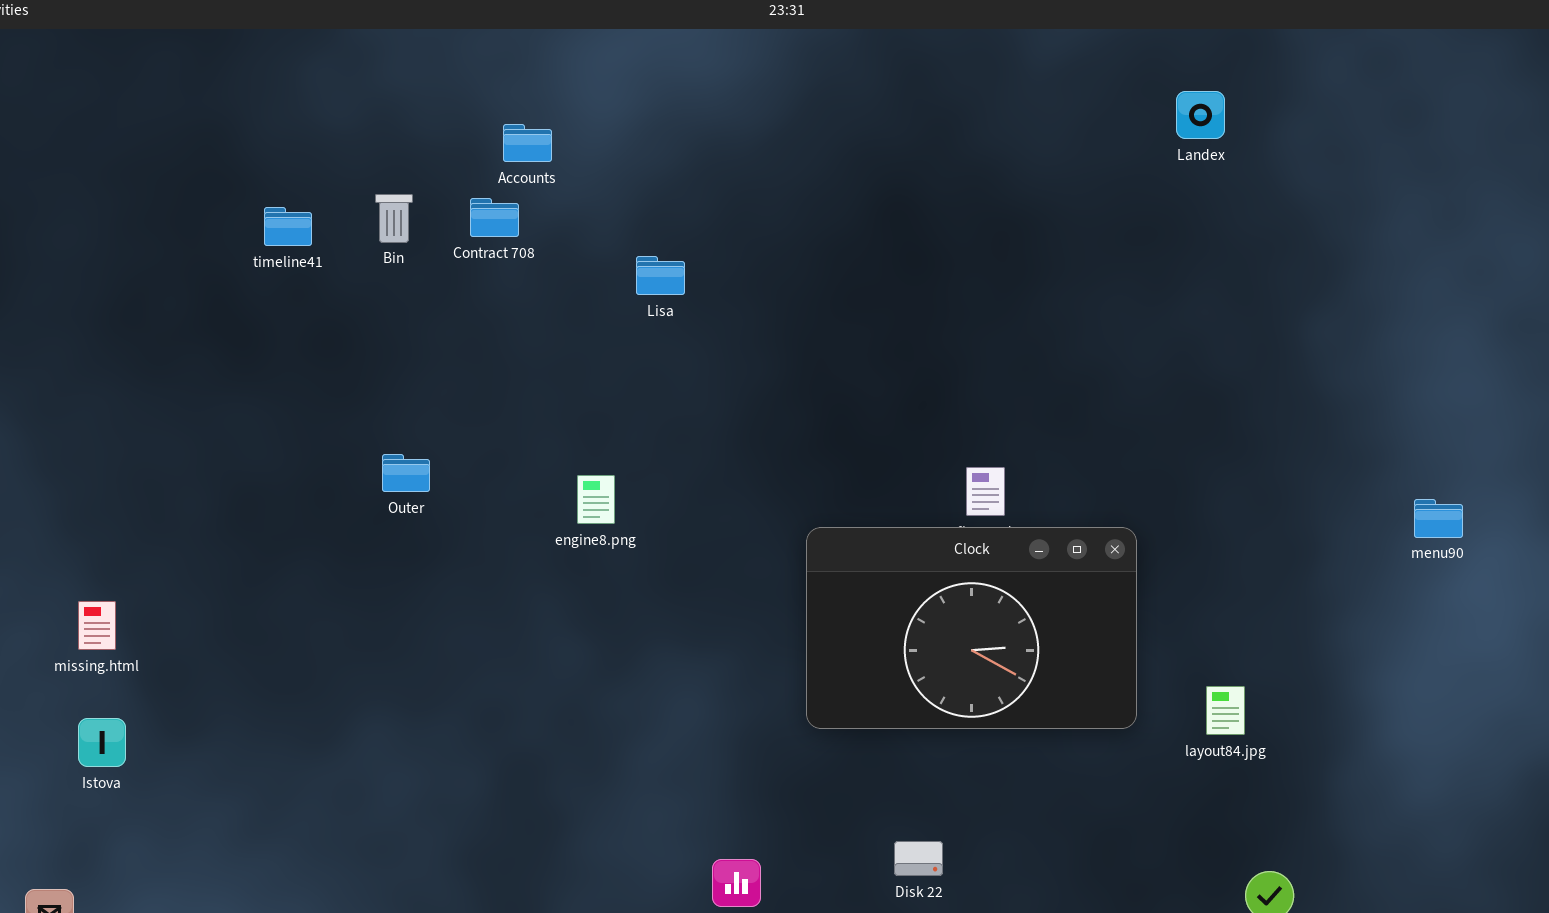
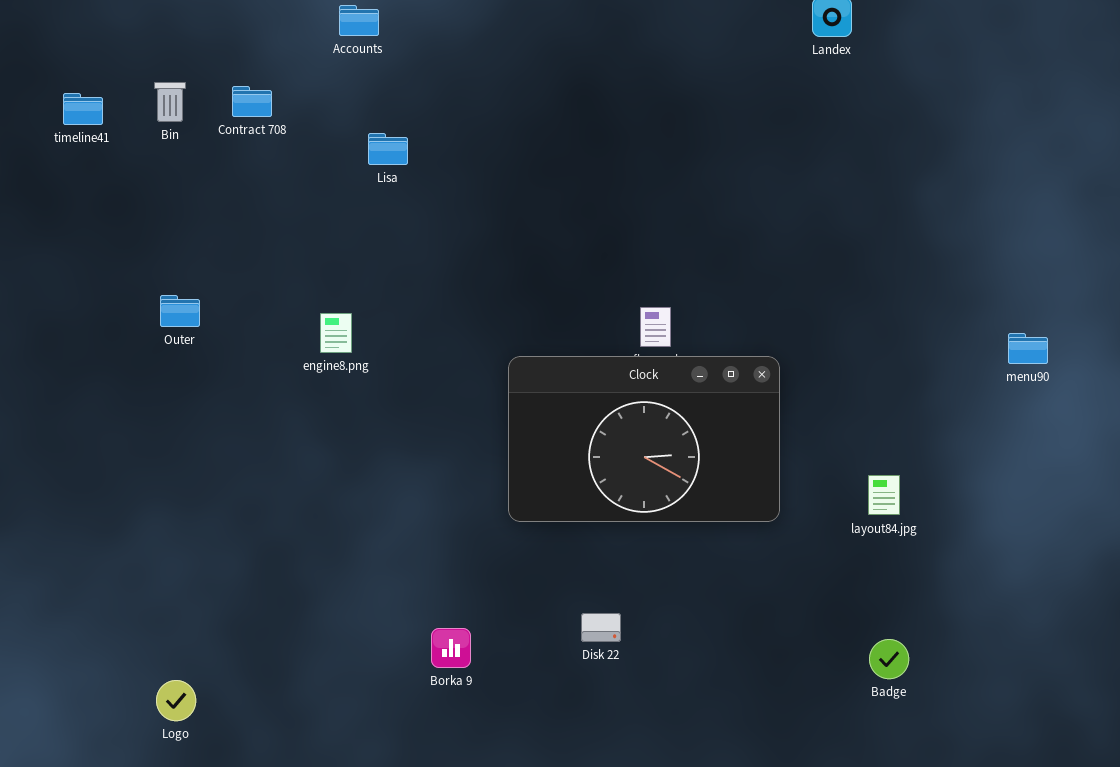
Accounts: [503,124,552,162] -> [339,5,379,36], moved
layout84.jpg: [1206,686,1245,735] -> [868,475,900,515], moved

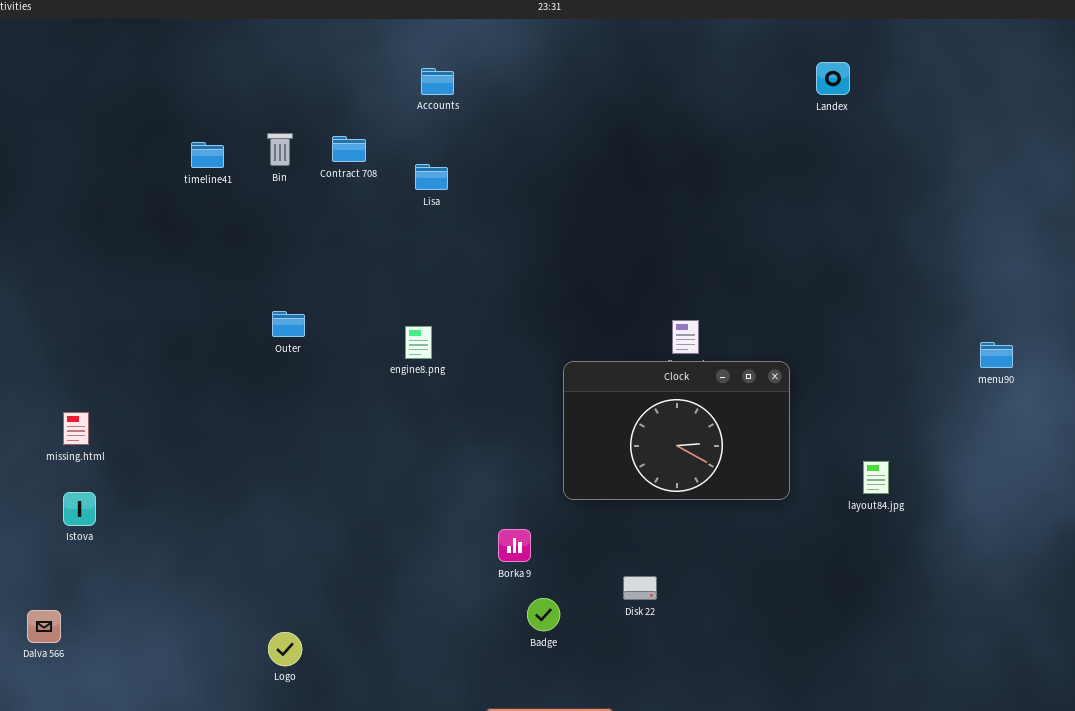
Lisa: [368,133,408,165] -> [415,164,448,190], moved
Borka 9: [431,628,471,668] -> [498,529,531,562], moved
Badge: [869,639,909,679] -> [527,598,560,631], moved

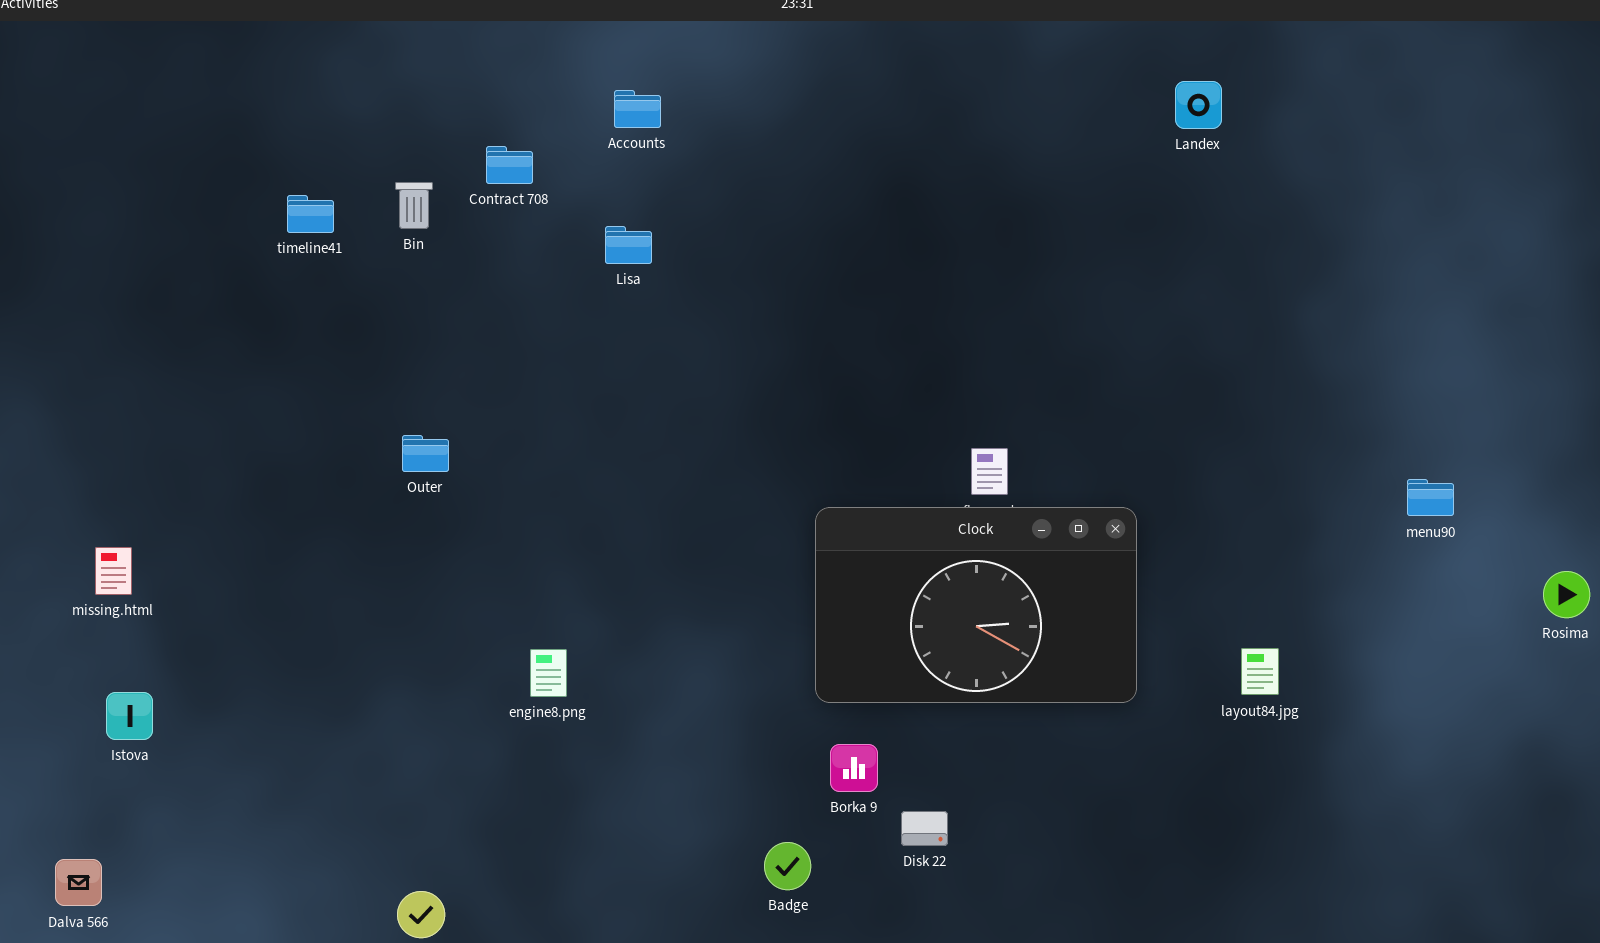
Contract 708: [332,136,366,162] -> [486,146,533,184], moved
engine8.png: [405,326,432,359] -> [530,649,567,697], moved
missing.html: [63,412,89,445] -> [95,547,132,595], moved
Borka 9: [498,529,531,562] -> [830,744,878,792], moved

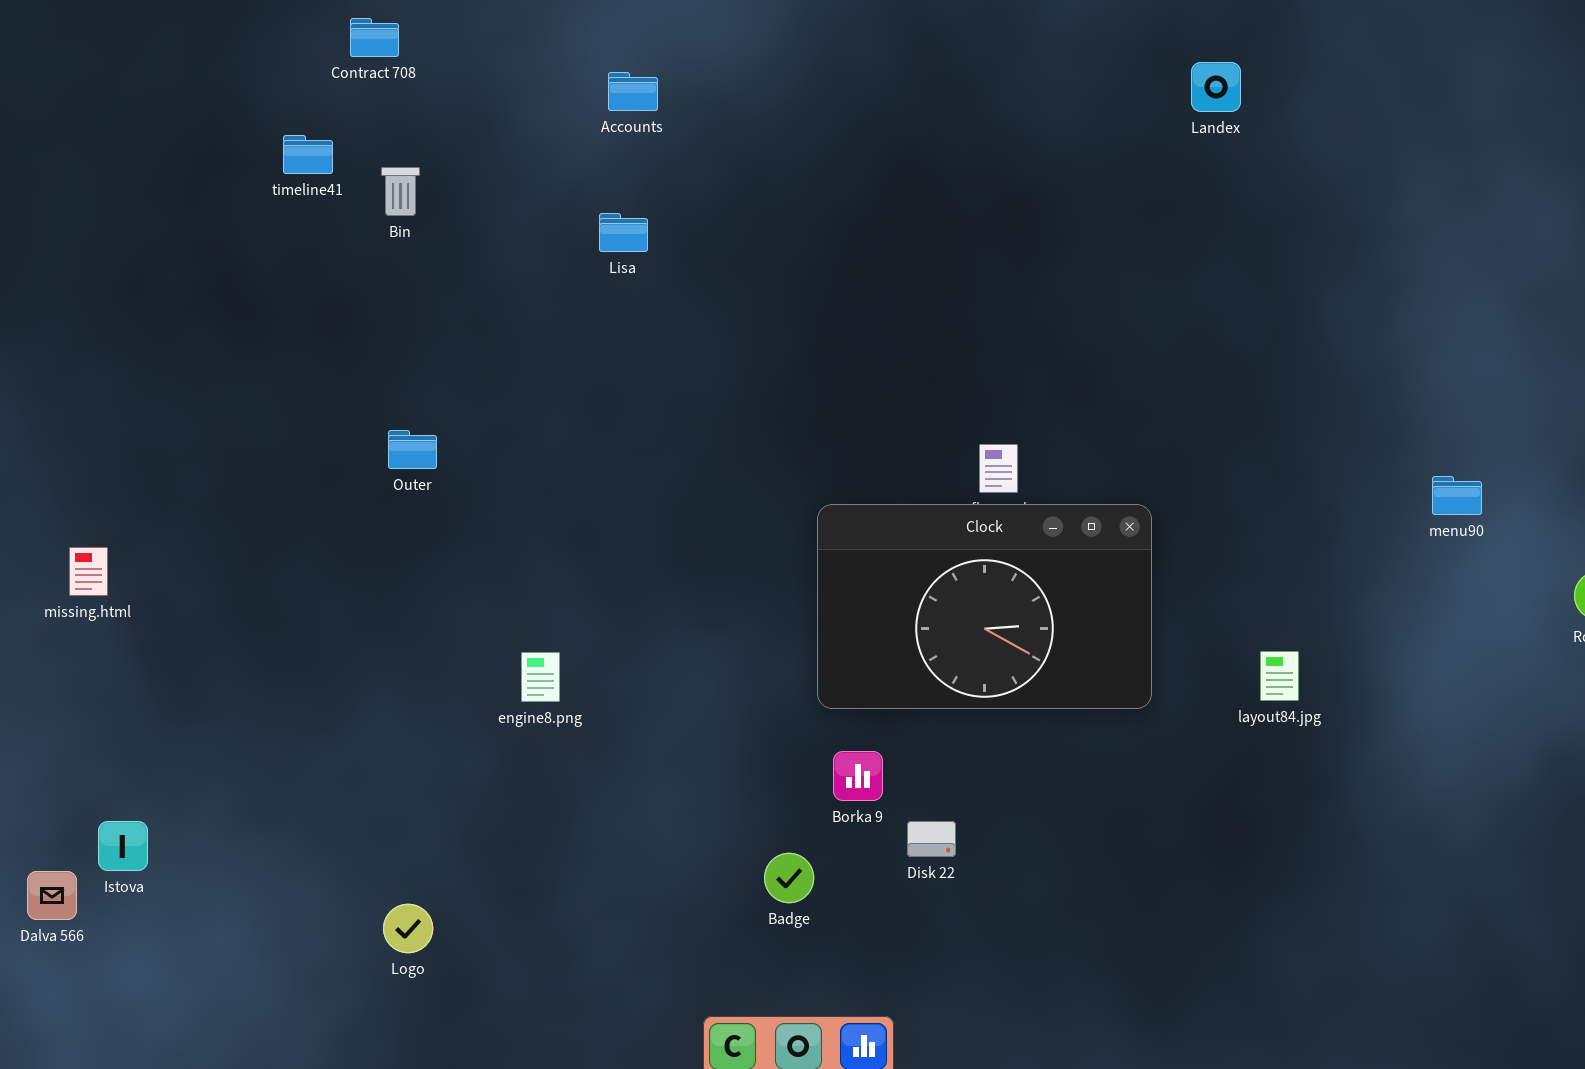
Contract 708: [486,146,533,184] -> [350,18,399,57], moved
timeline41: [287,195,334,233] -> [283,135,333,174], moved
Istova: [106,692,153,740] -> [98,821,148,871], moved

